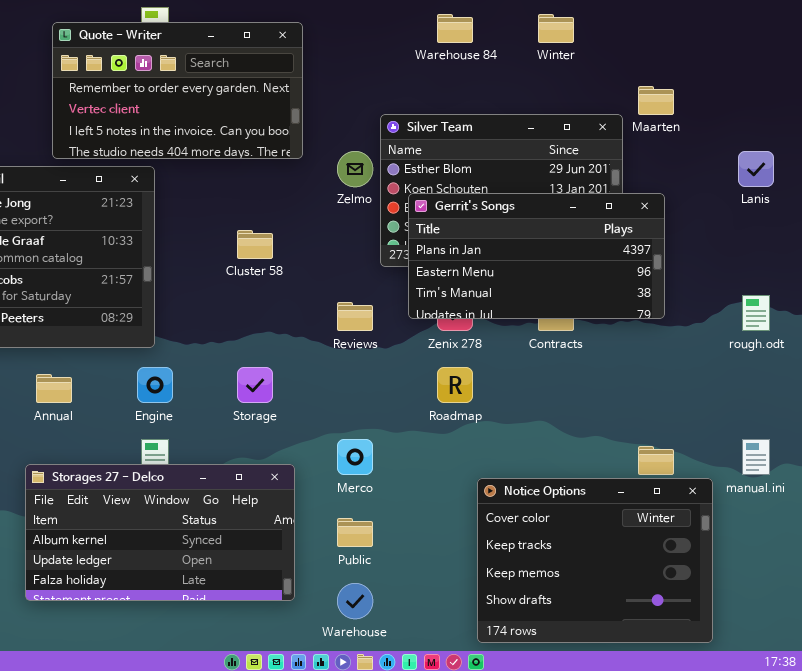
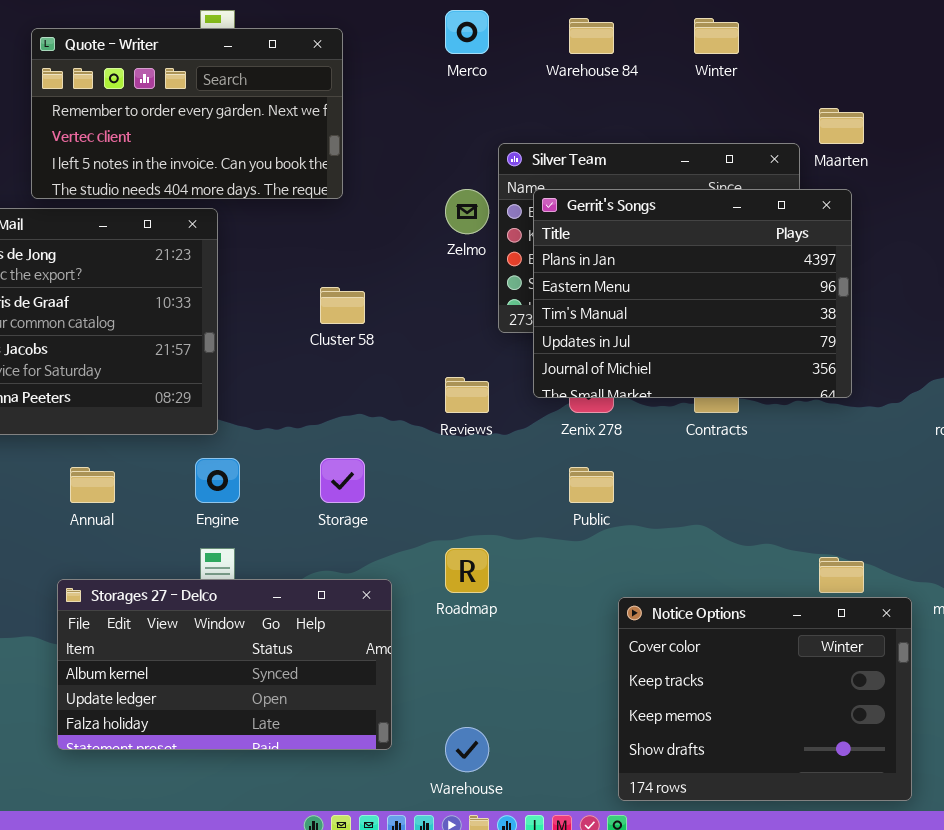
Quote - Writer: [52,22,303,159] -> [31,28,343,199], moved
Gerrit's Songs: [408,193,665,319] -> [533,189,852,398], resized
Roadmap: [437,367,473,403] -> [445,548,489,593], moved
Merco: [337,439,373,475] -> [445,10,489,54], moved
Public: [337,518,373,547] -> [569,467,614,503], moved

